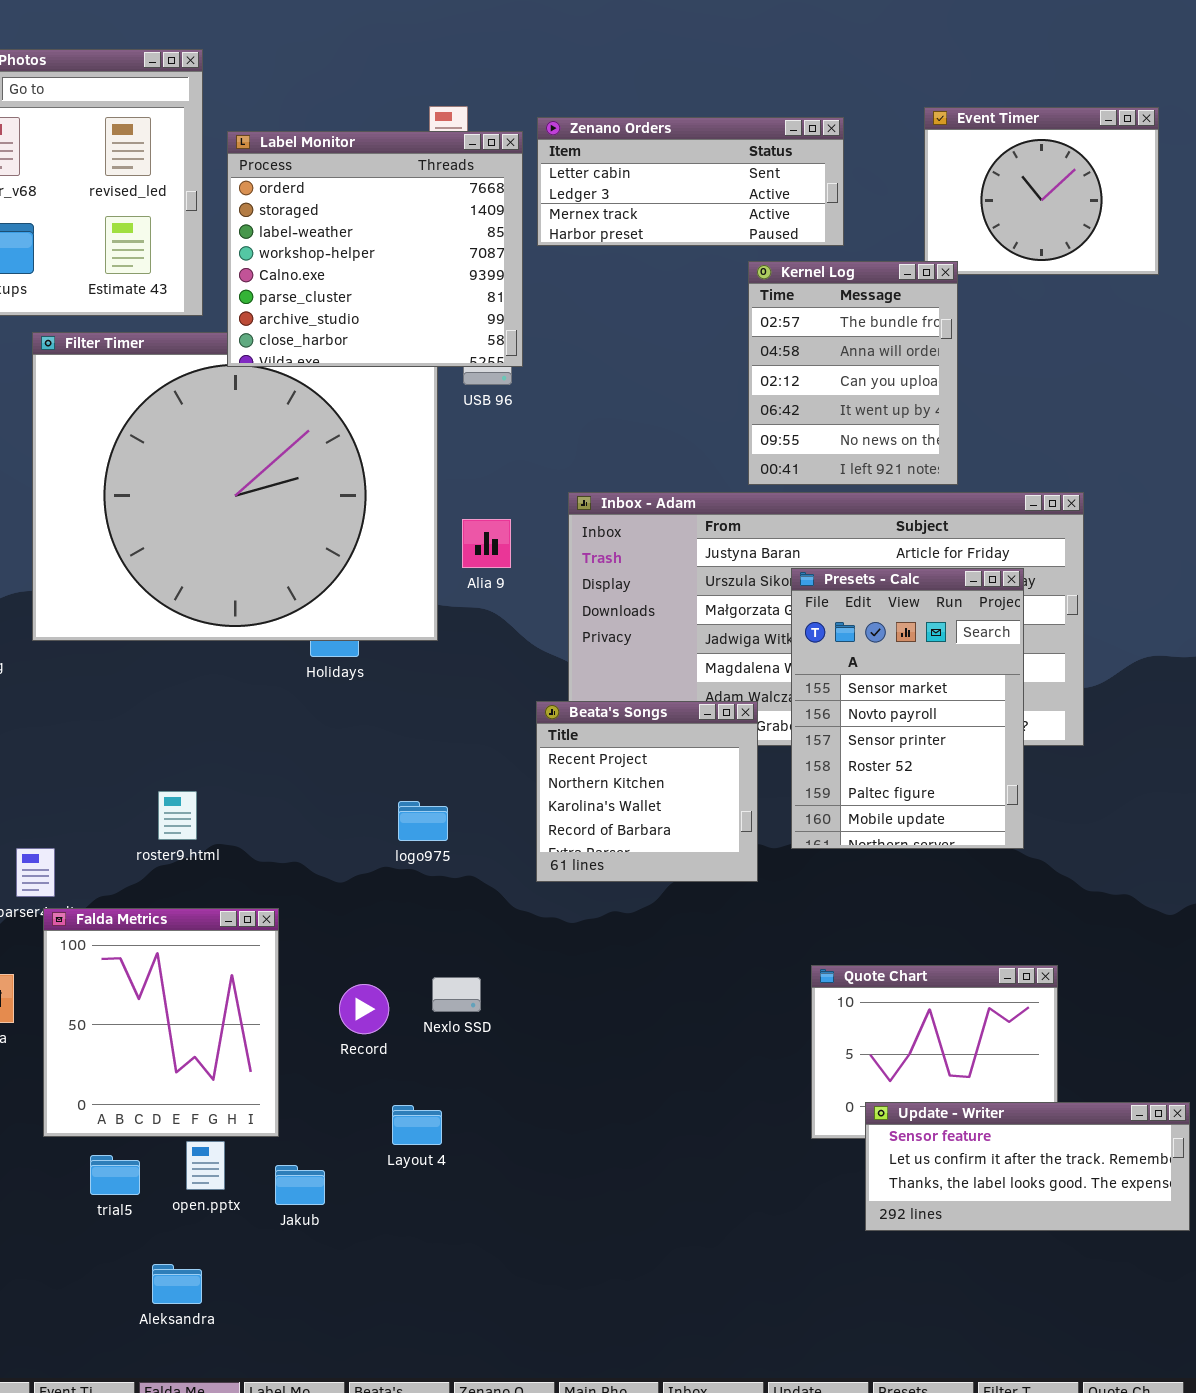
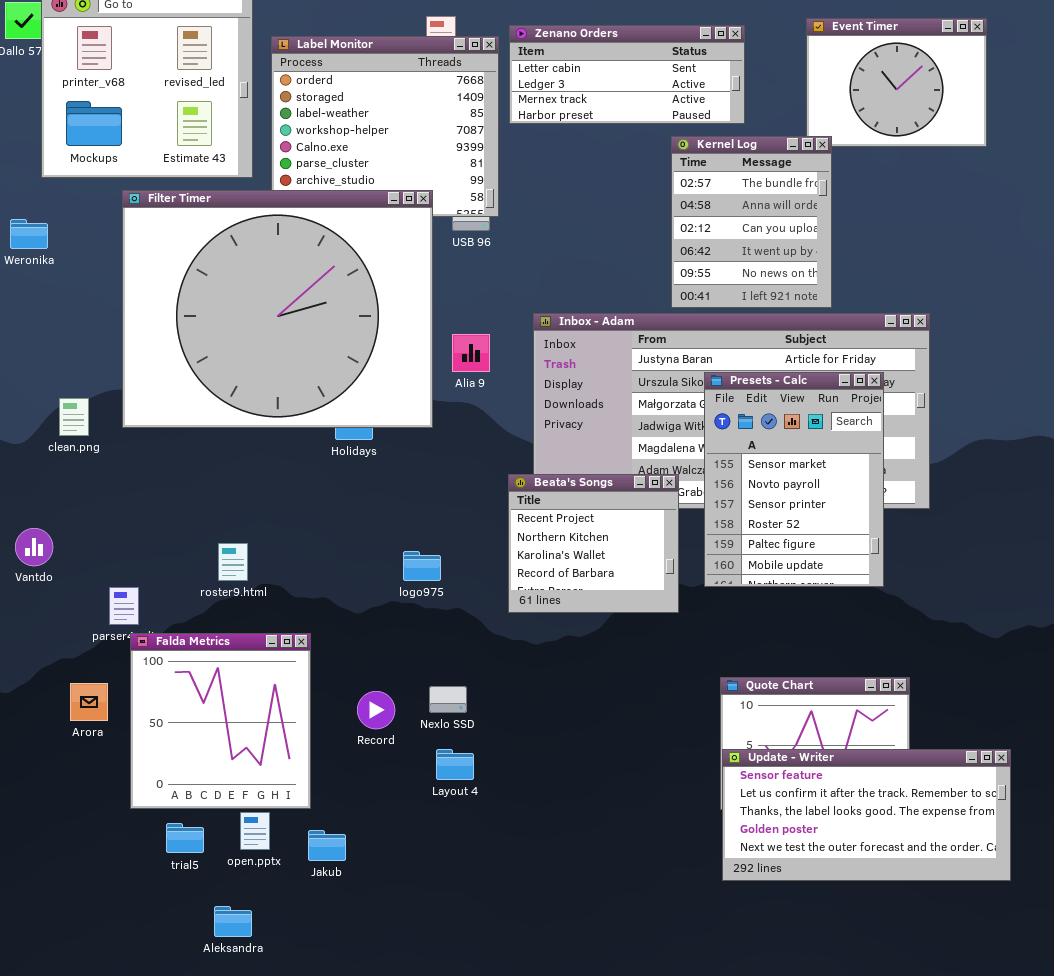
Filter Timer: [32,332,438,641] -> [122,190,433,428], raised
Update - Writer: [865,1102,1190,1231] -> [722,749,1011,881], resized
Layout 4: [392,1105,442,1145] -> [436,749,474,780], moved

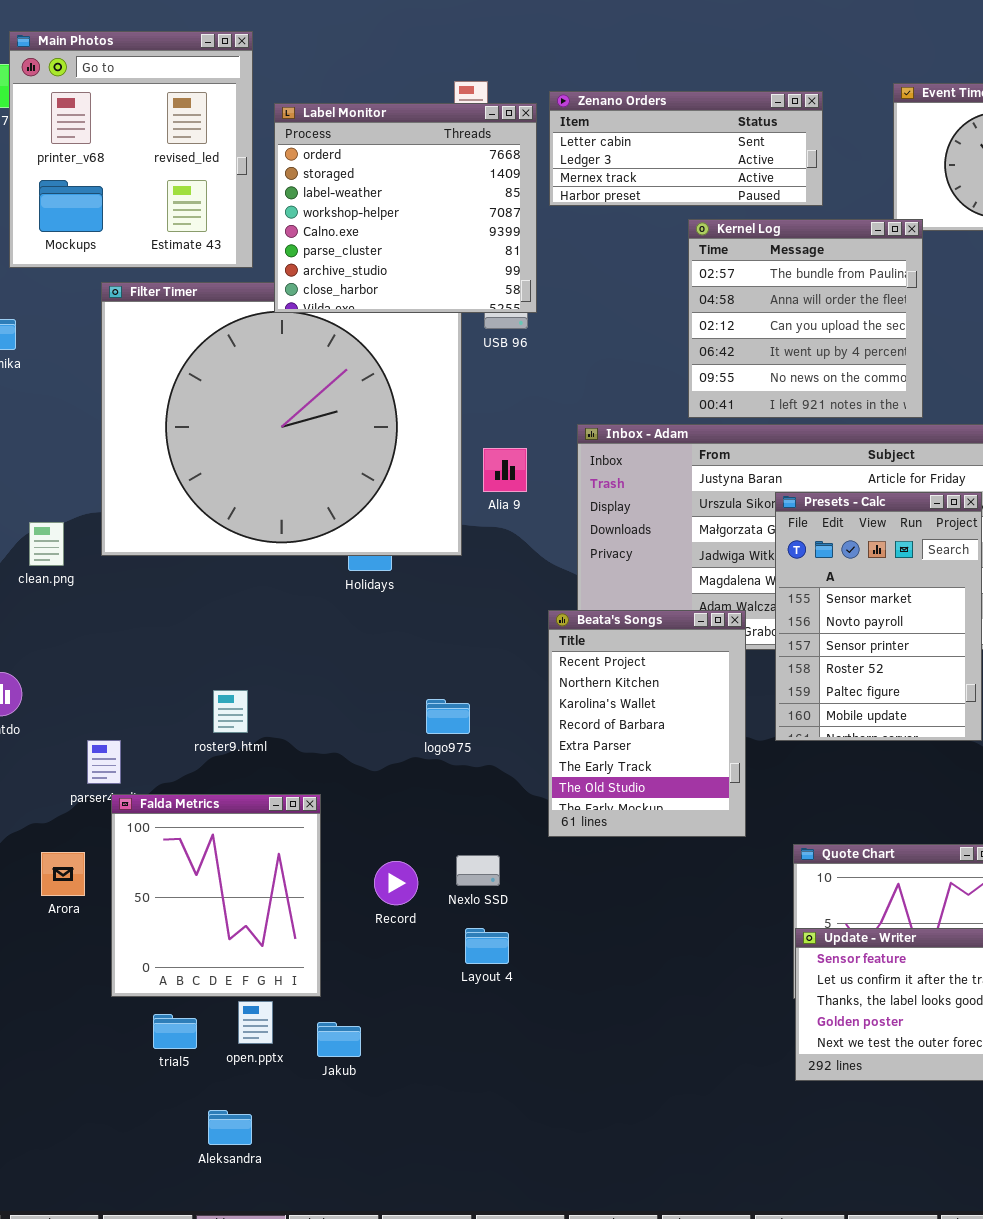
Label Monitor: [271,36,499,217] -> [274,103,537,313], raised
Kernel Log: [671,136,832,308] -> [688,219,923,418], resized
Beata's Songs: [508,474,679,613] -> [548,610,746,837], resized

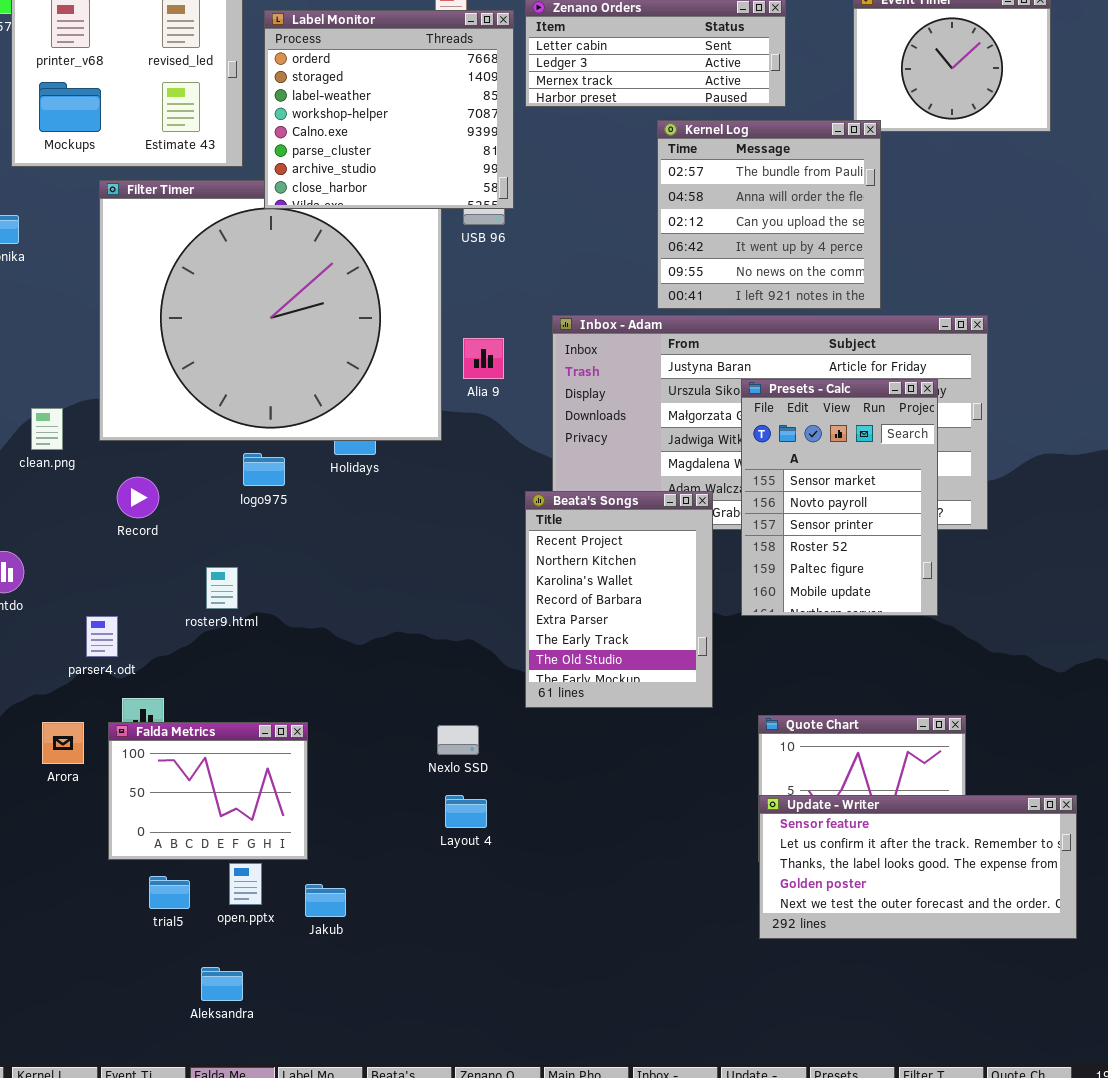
logo975: [426,699,470,734] -> [243,453,285,486], moved
Falda Metrics: [111,794,321,997] -> [108,722,308,860], resized
Record: [374,861,418,905] -> [117,477,159,518], moved

